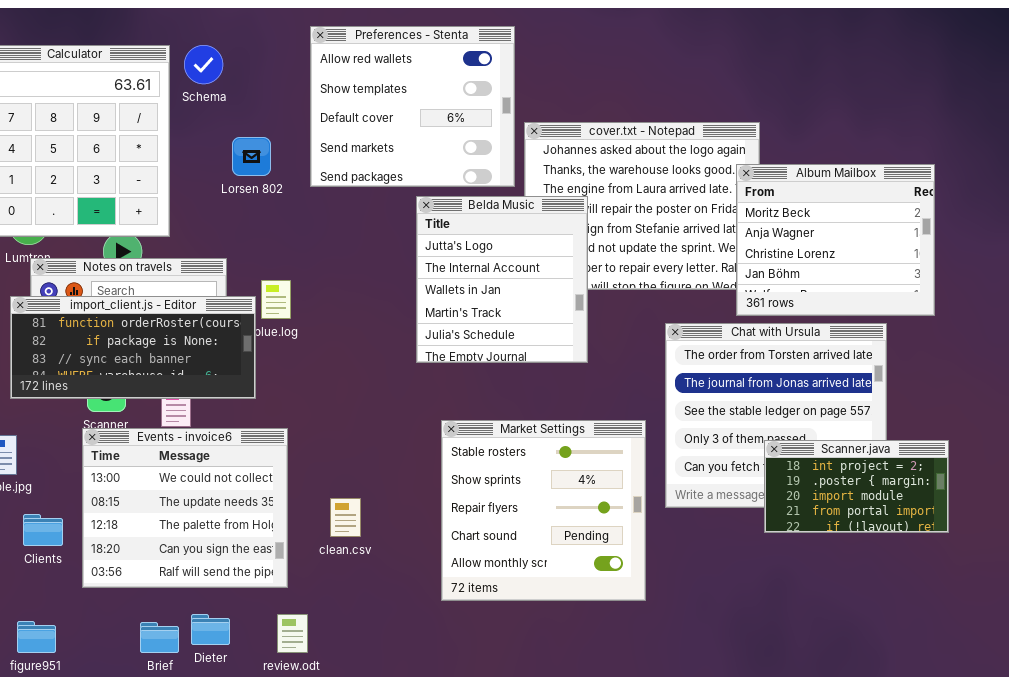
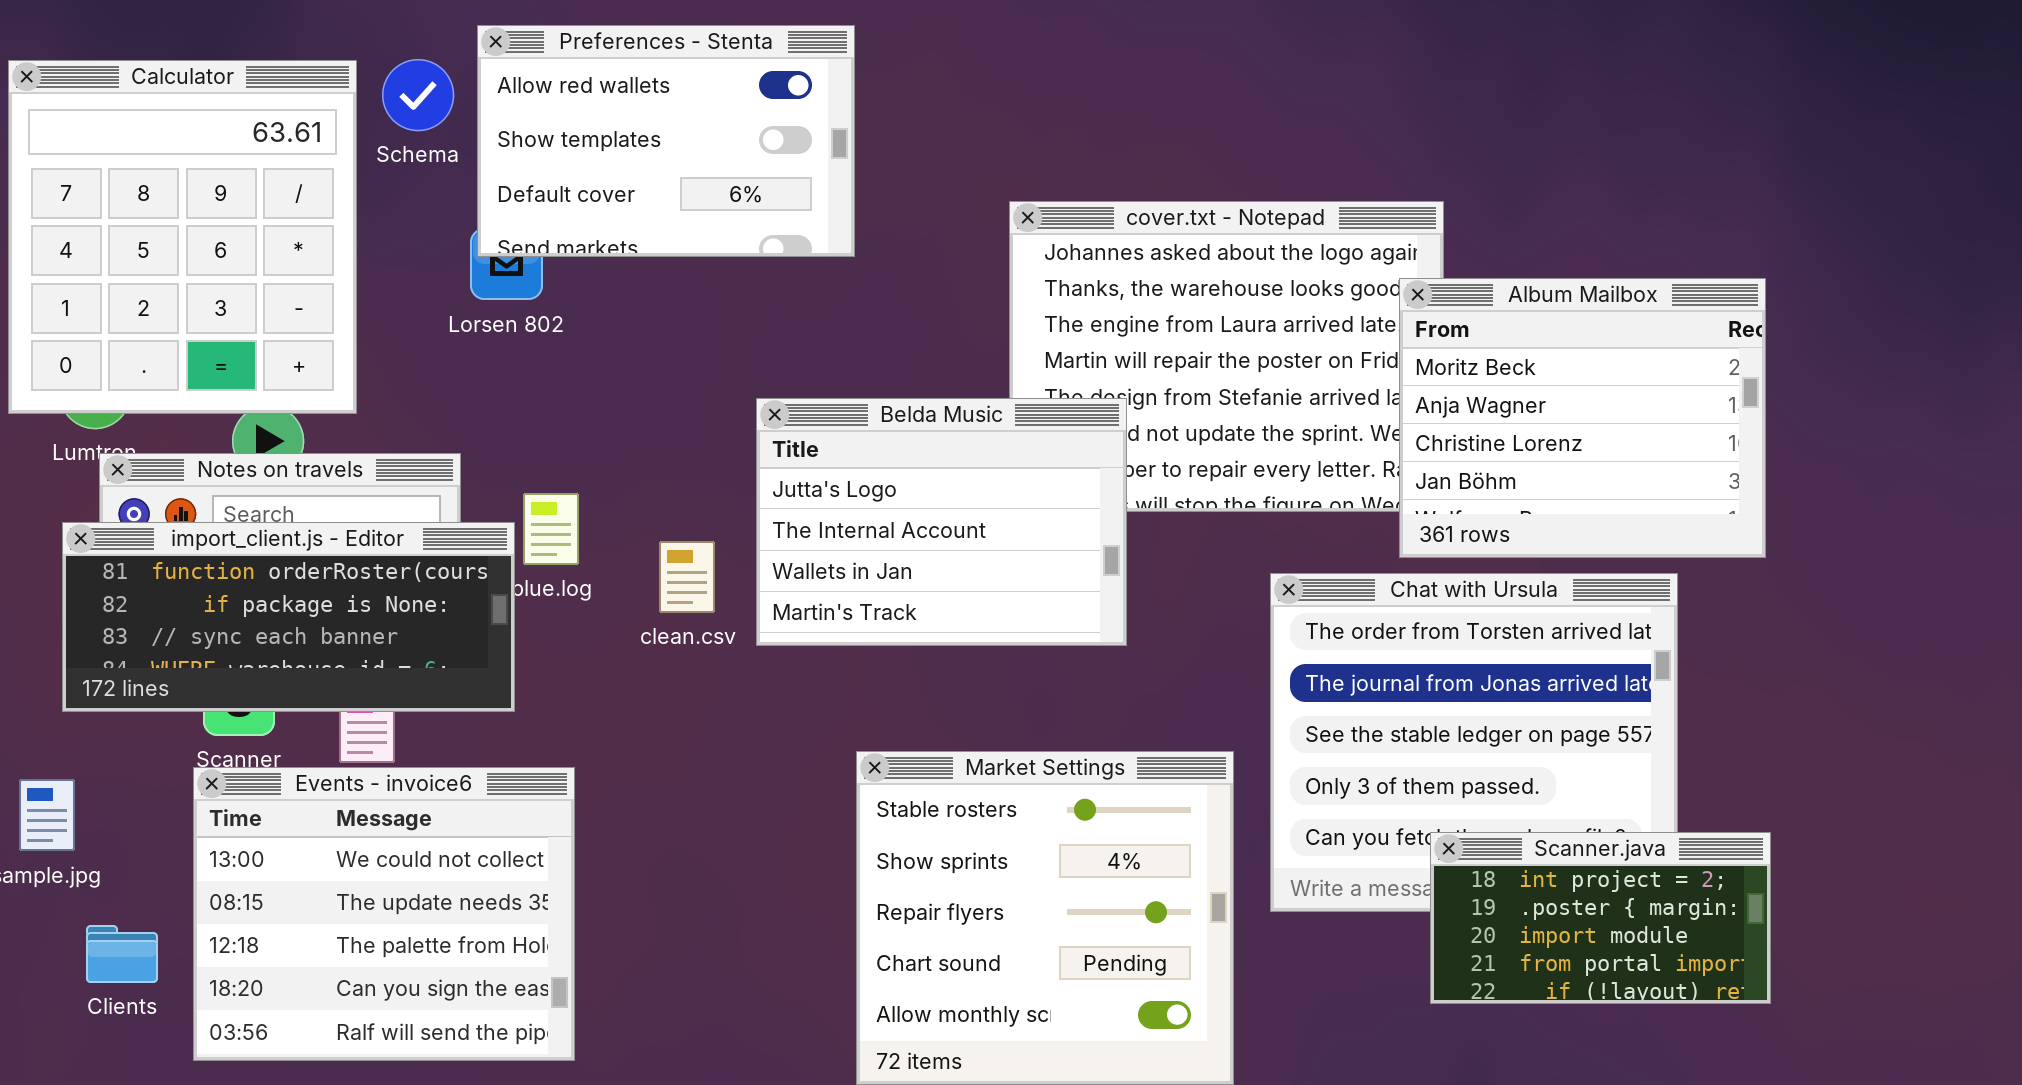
Preferences - Stenta: [310,26,515,187] -> [477,25,855,257], moved, resized
Belda Music: [416,196,588,363] -> [756,398,1127,646], resized
Scanner.java: [764,440,949,533] -> [1430,832,1771,1004], moved
clean.csv: [330,498,361,537] -> [659,541,715,613], moved

